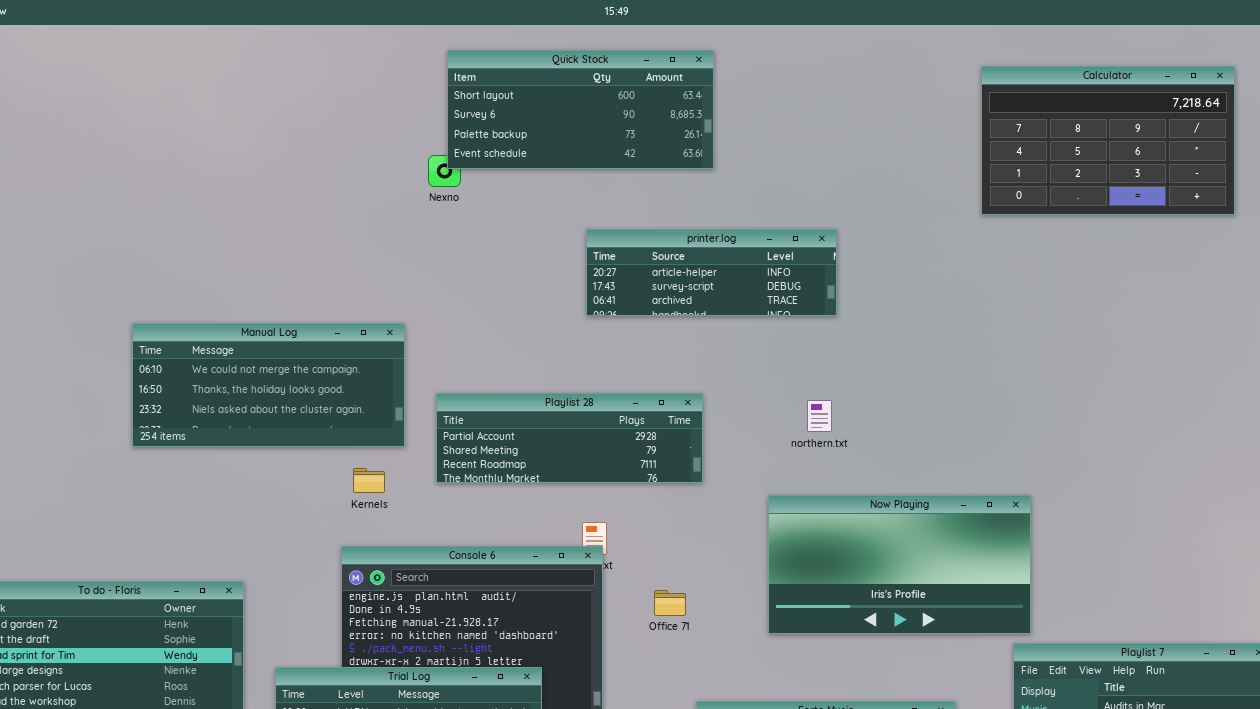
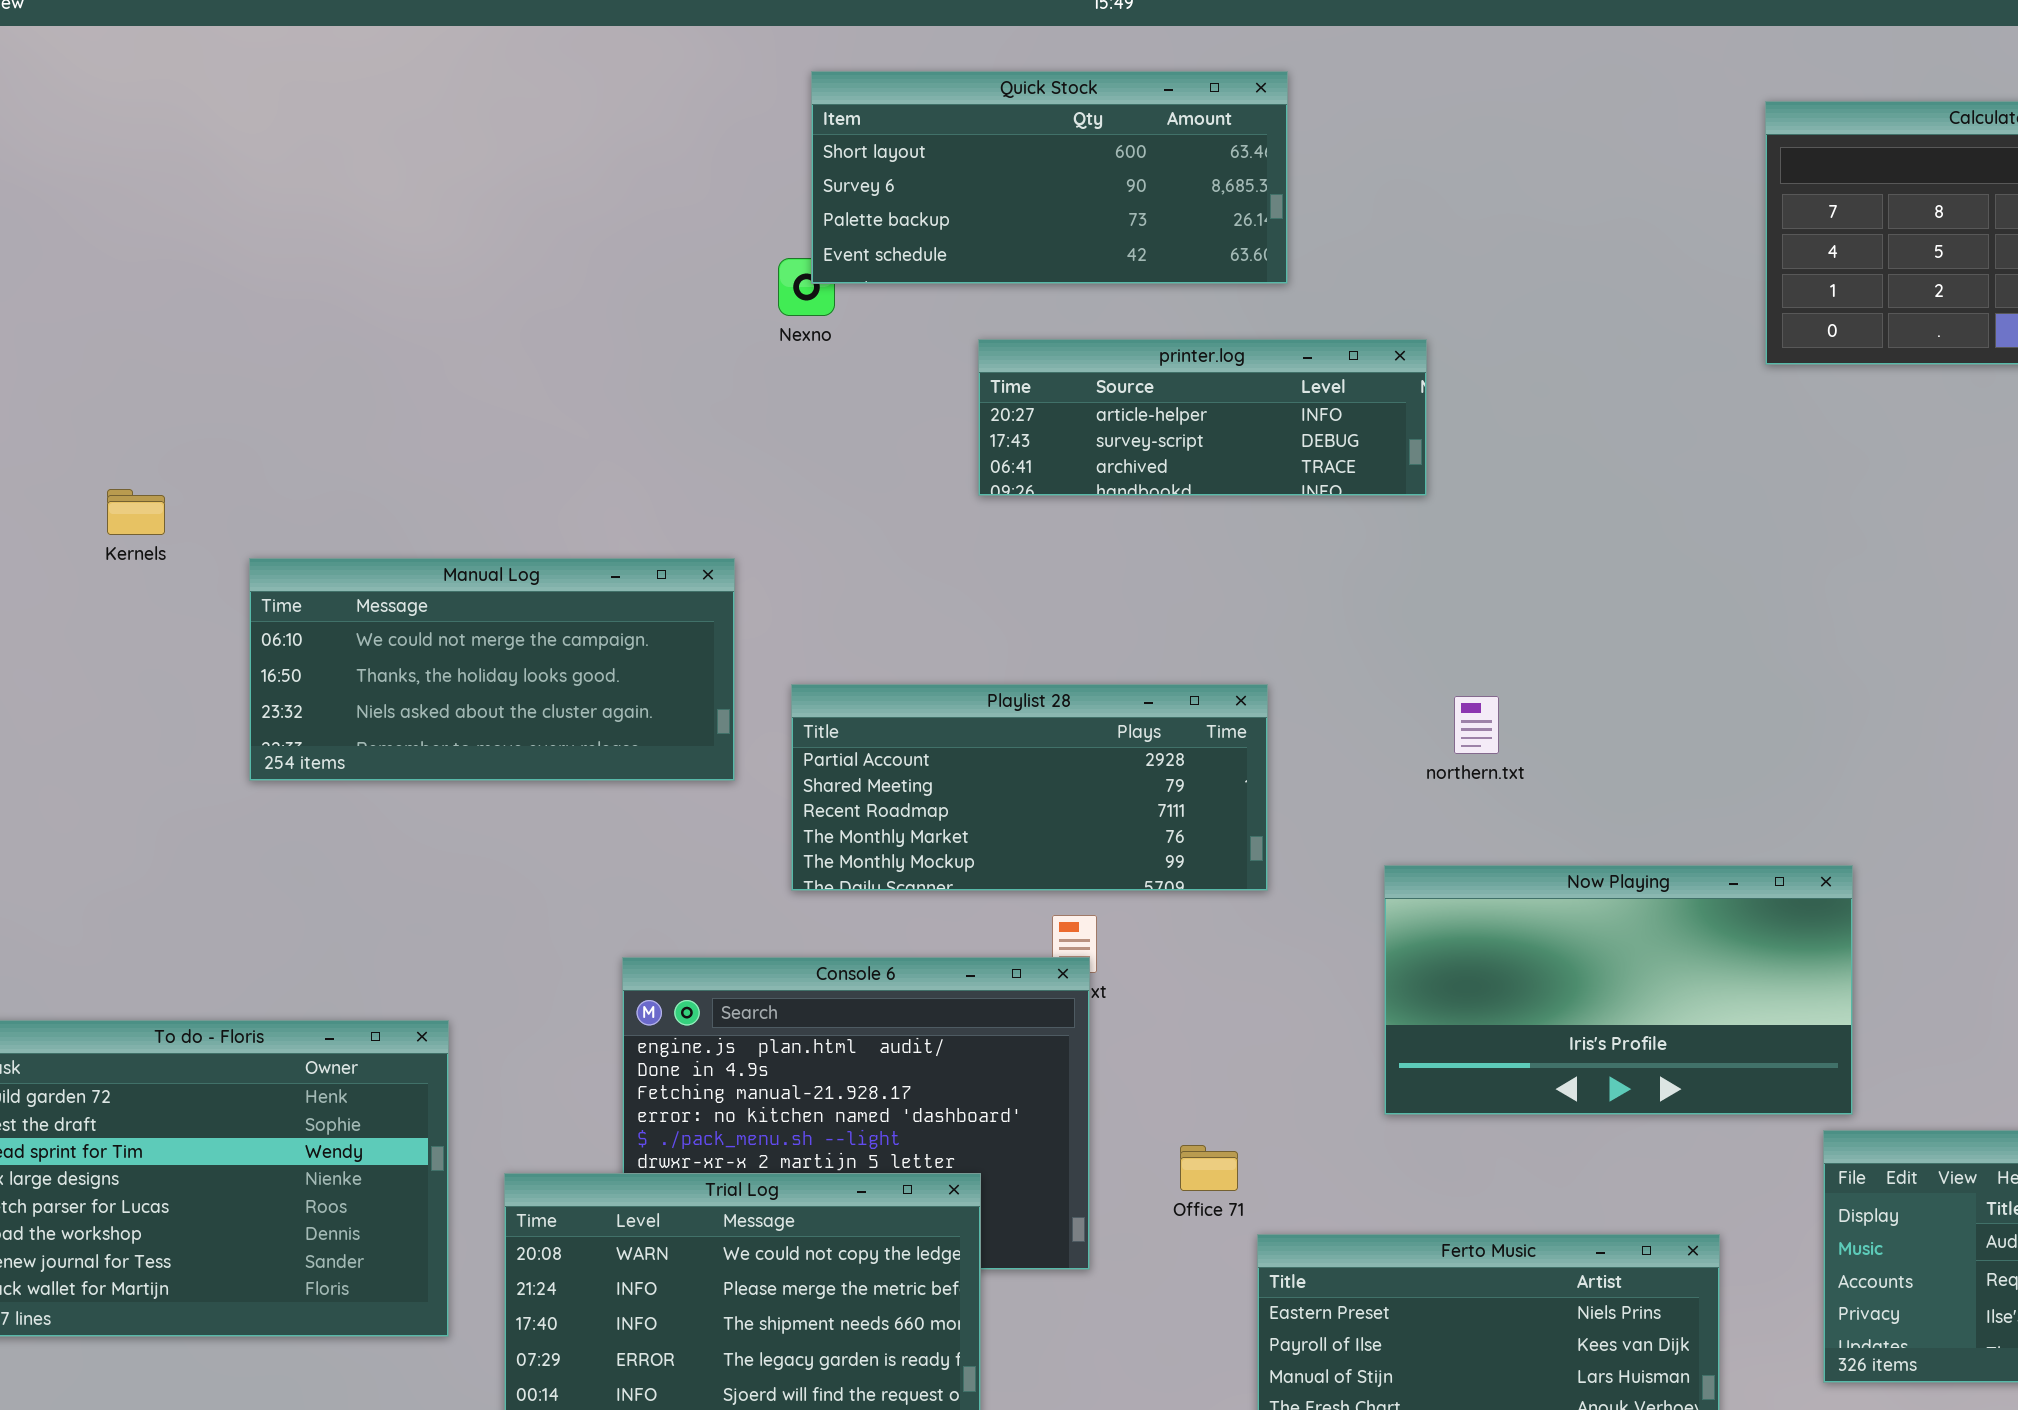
printer.log: [586,229,837,316] -> [978,339,1427,496], moved
Playlist 28: [436,393,703,483] -> [791,684,1268,891], resized
Kernels: [353,468,385,493] -> [107,489,165,535], moved
Office 71: [654,590,686,616] -> [1180,1145,1238,1191], moved

